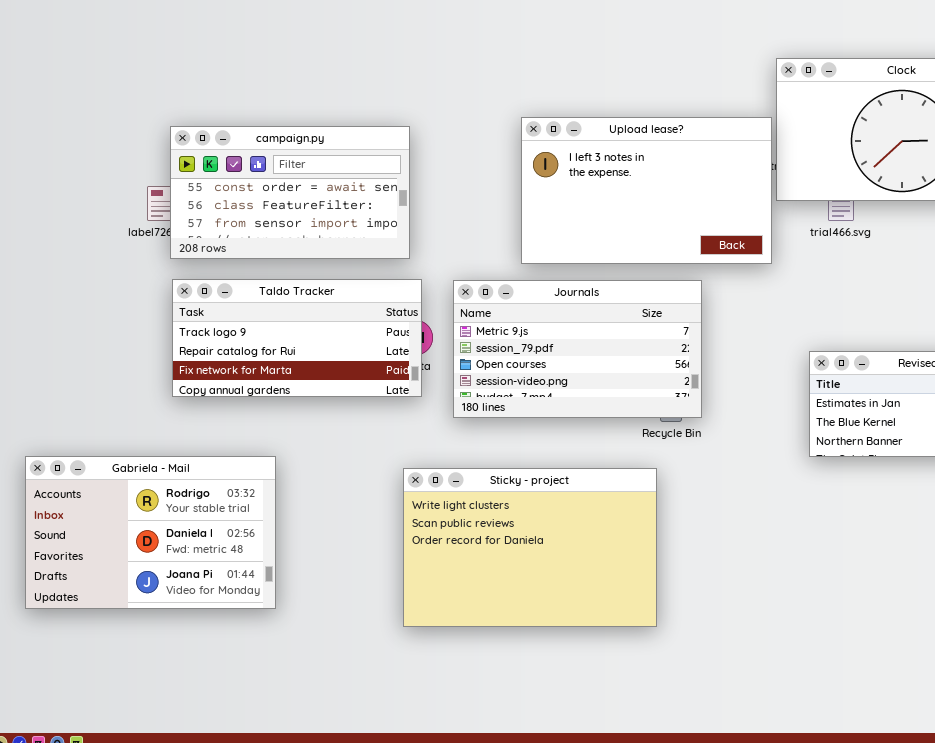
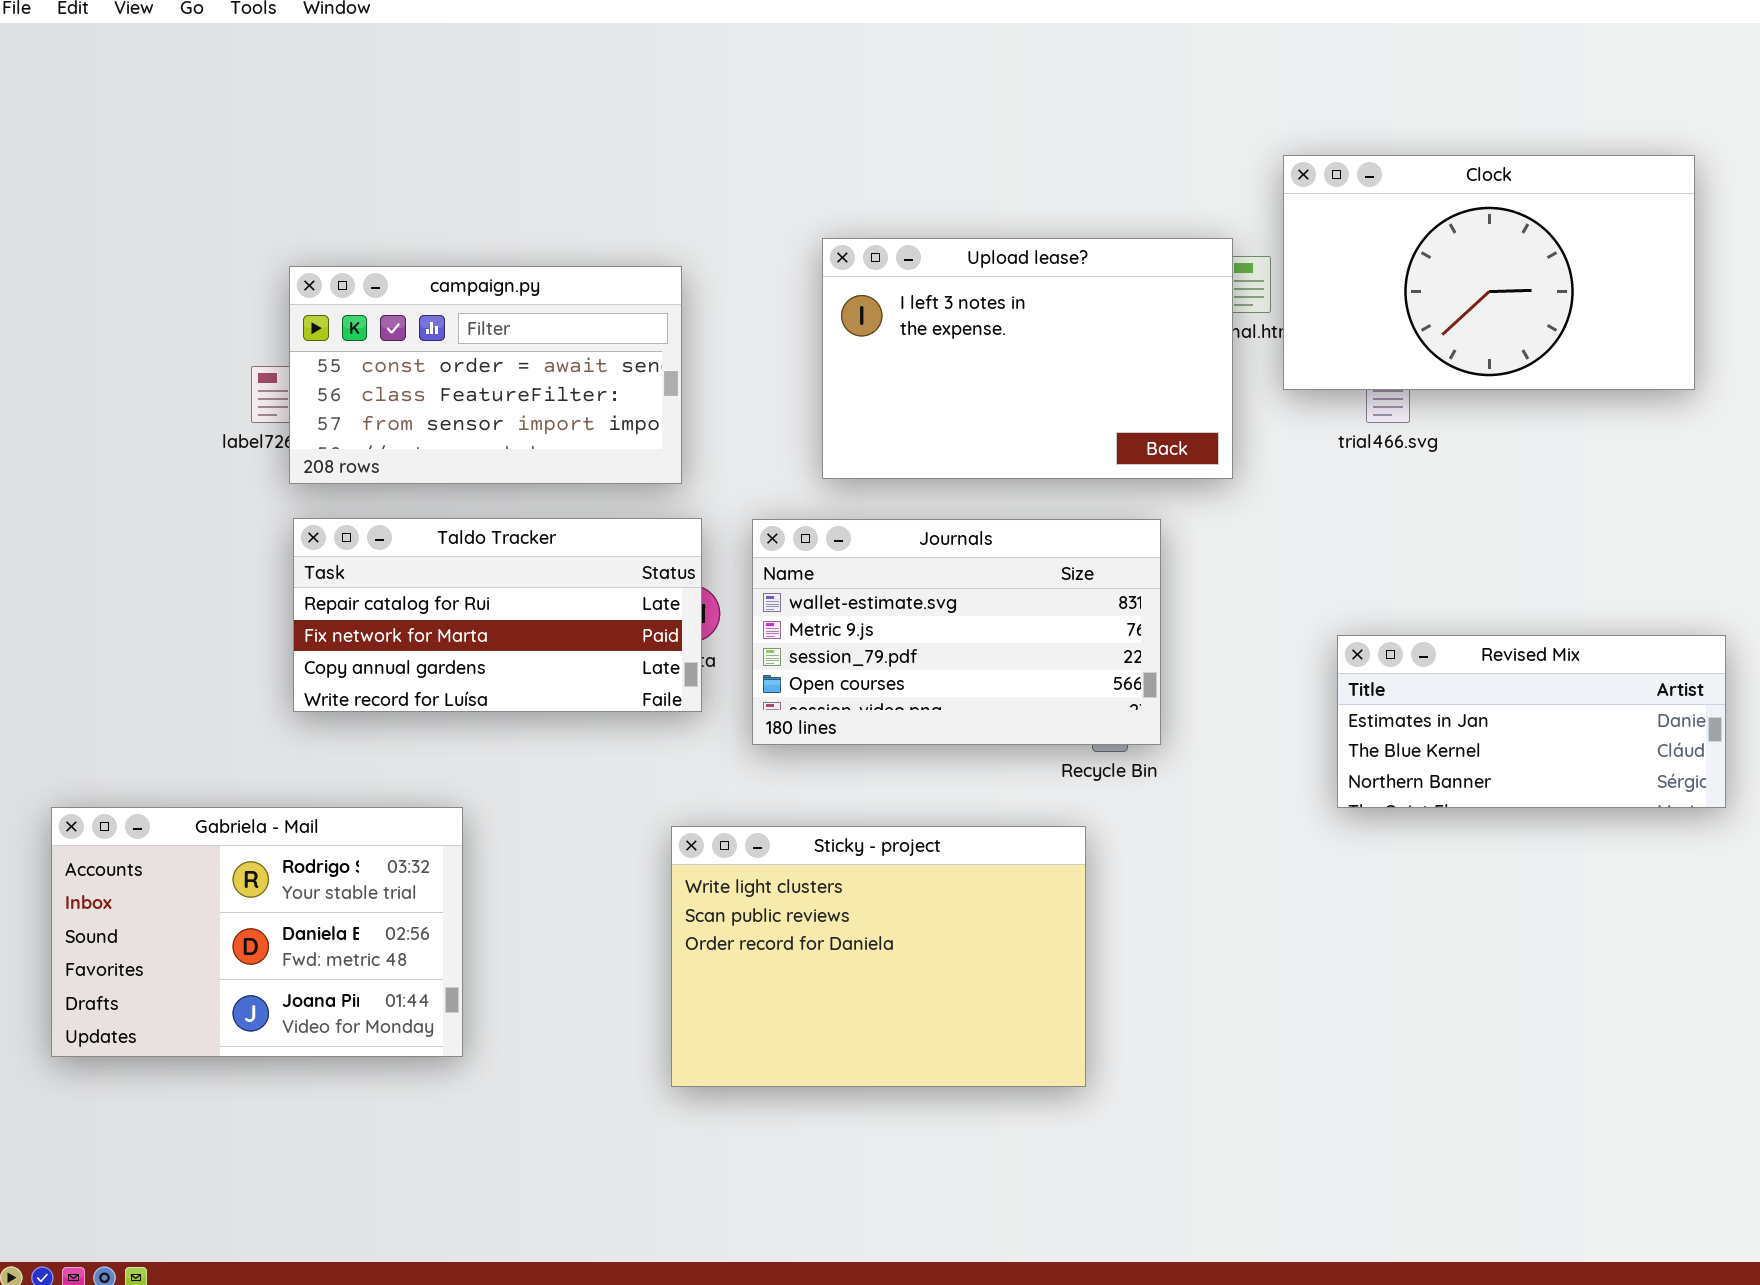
Upload lease?: [521,117,772,264] -> [822,238,1233,479], moved
Taldo Tracker: [172,279,422,397] -> [293,518,702,712], scrolled down 1 row
Journals: [453,280,702,418] -> [752,519,1161,745], scrolled up 1 row

